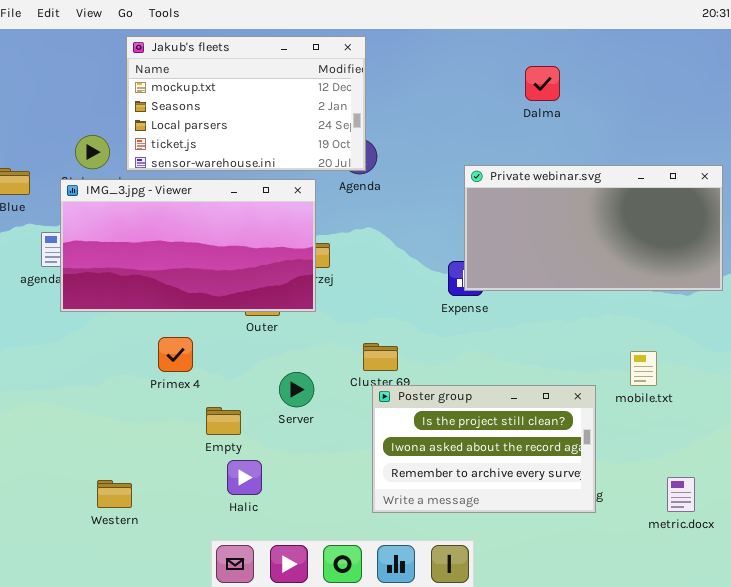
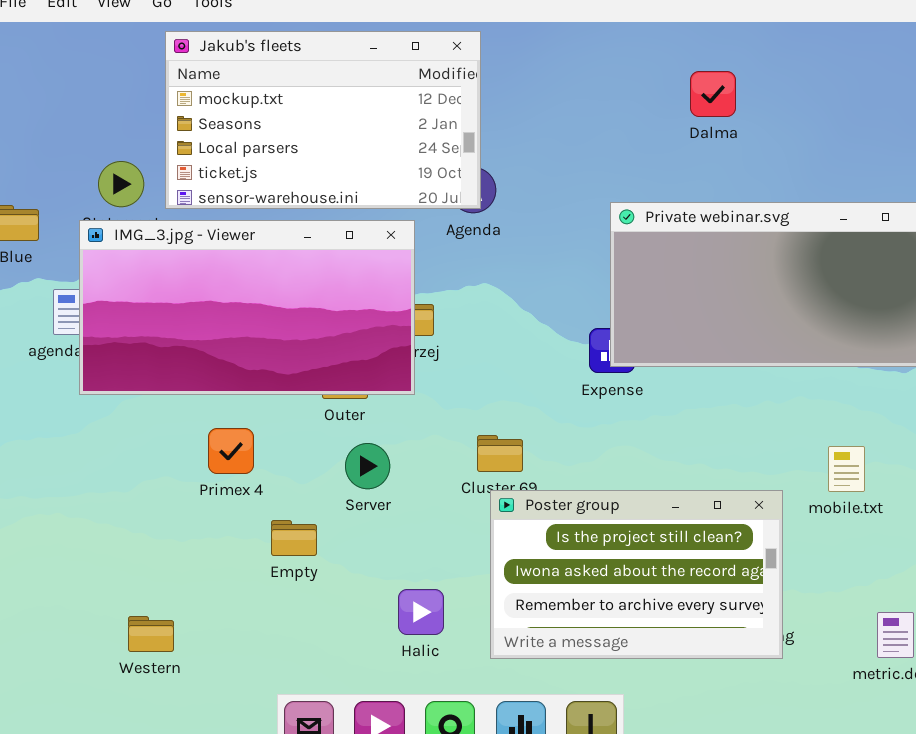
Server: [279,372,314,407] -> [345,443,390,489], moved
Halic: [227,460,262,495] -> [398,589,444,635], moved

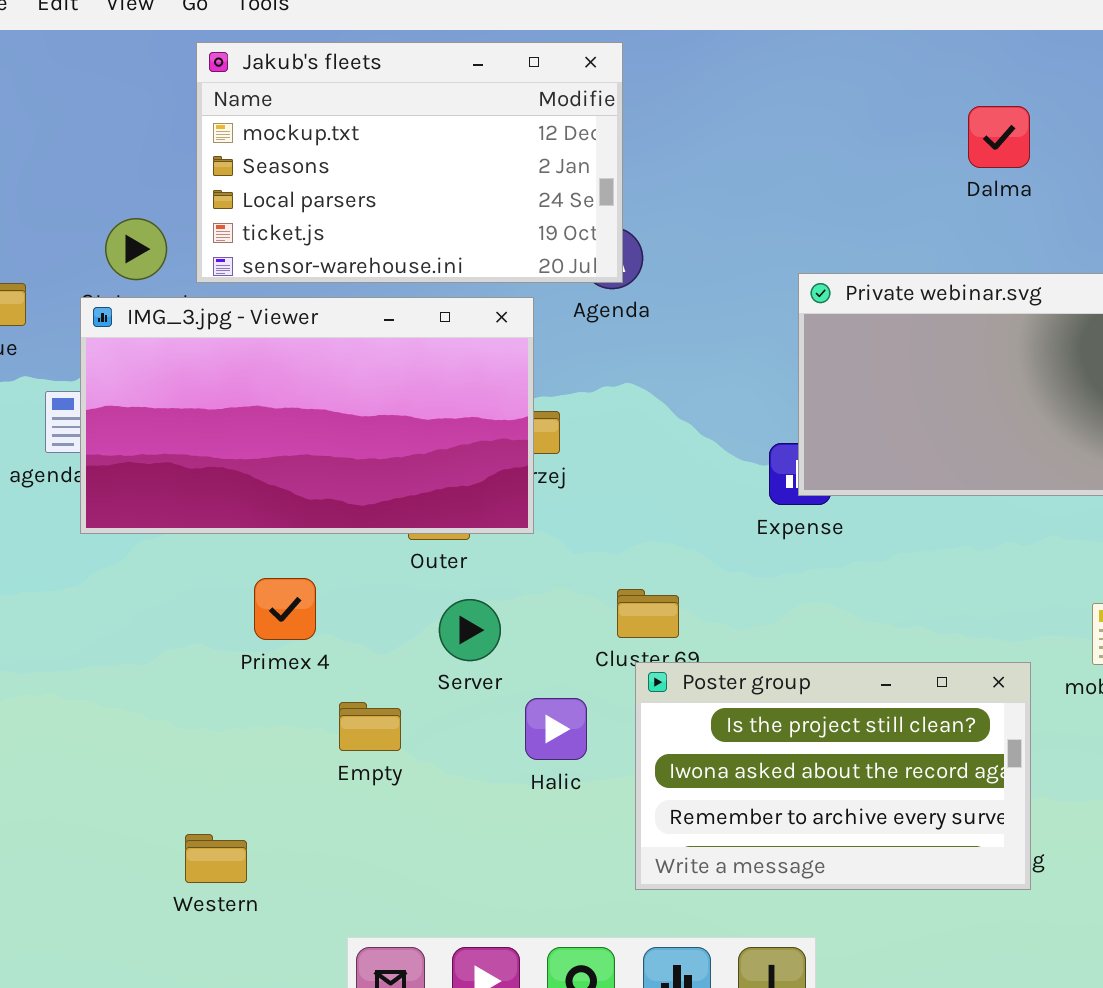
Dalma: [690,71,736,117] -> [968,106,1030,168], moved
Halic: [398,589,444,635] -> [525,698,587,760], moved
Western: [128,616,174,652] -> [185,834,247,883], moved

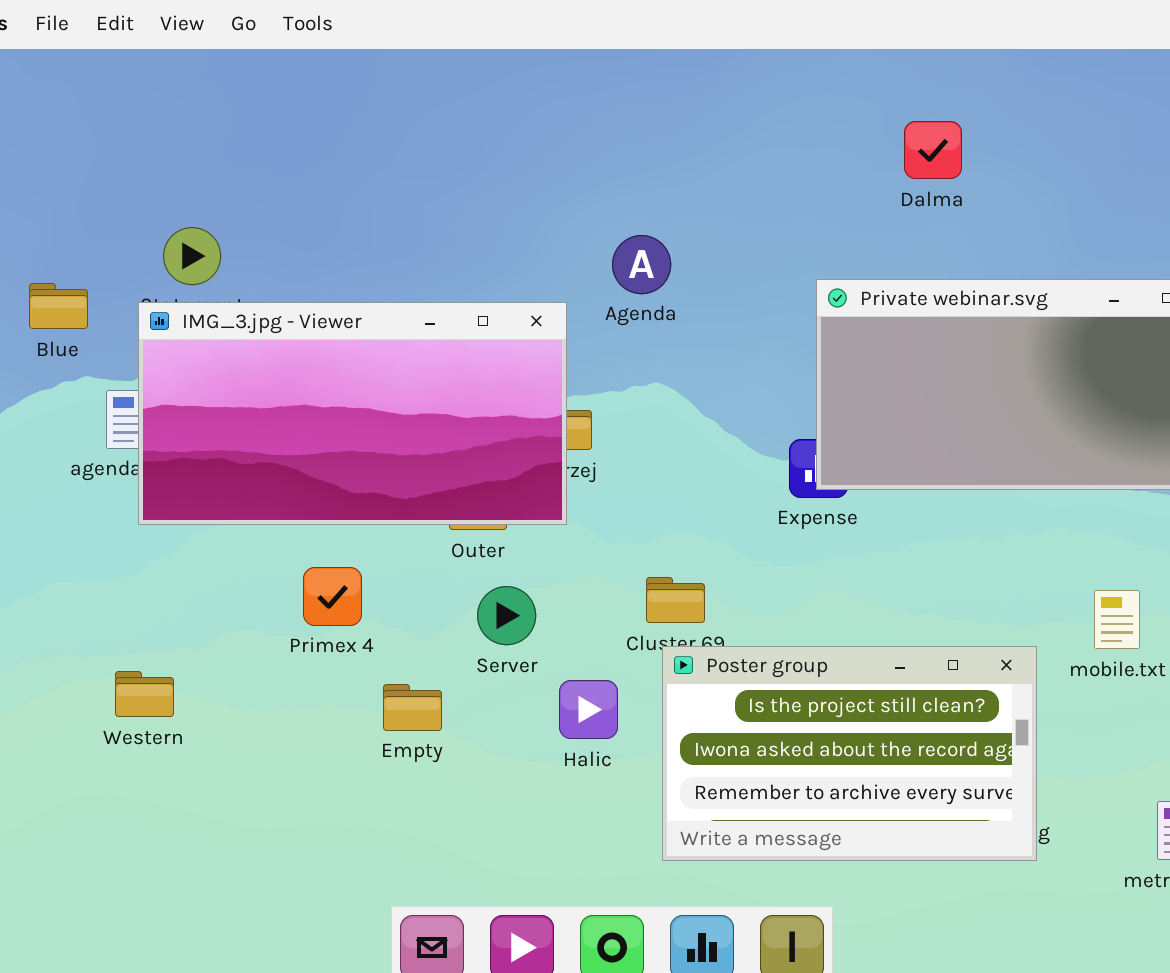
Jakub's fleets: [196,42,623,283] -> none, closed
Dalma: [968,106,1030,168] -> [904,121,962,179], moved
Western: [185,834,247,883] -> [115,671,174,717], moved

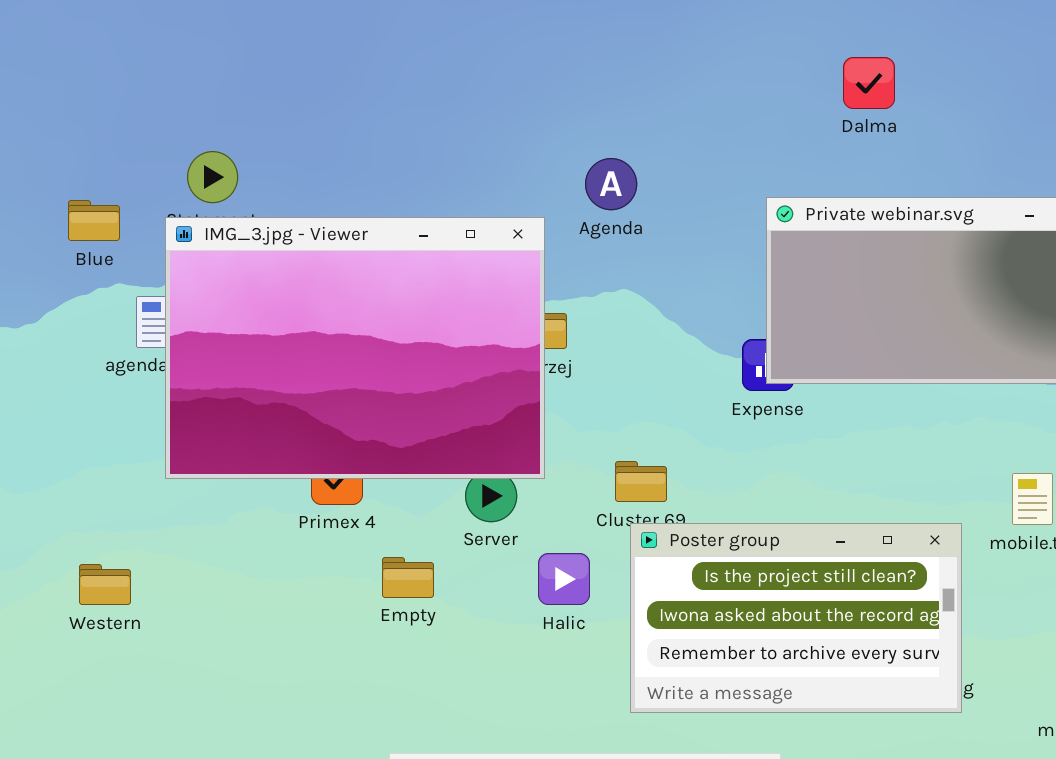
IMG_3.jpg - Viewer: [138,302,567,525] -> [165,217,545,479], resized
Western: [115,671,174,717] -> [79,564,131,605], moved

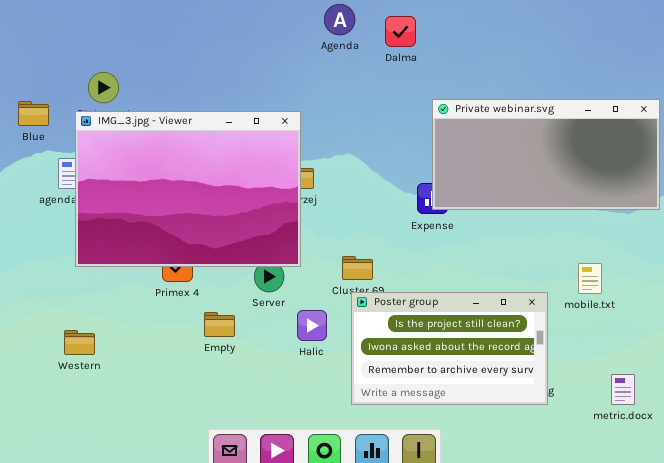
Dalma: [843,57,895,109] -> [385,16,416,47], moved
Agenda: [585,158,637,210] -> [324,4,355,35], moved
Western: [79,564,131,605] -> [64,330,95,355], moved

